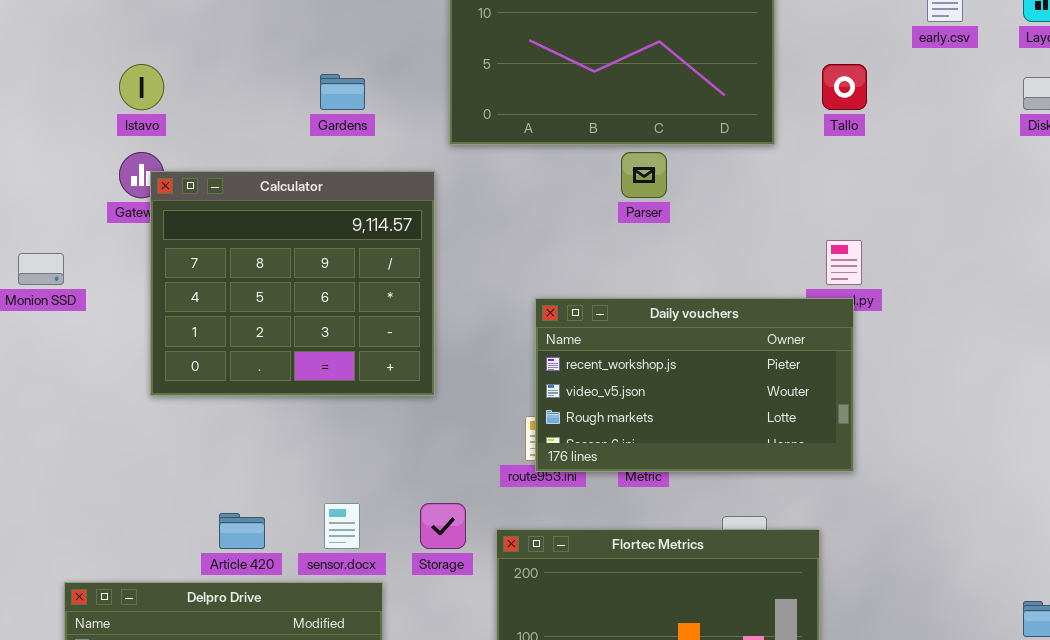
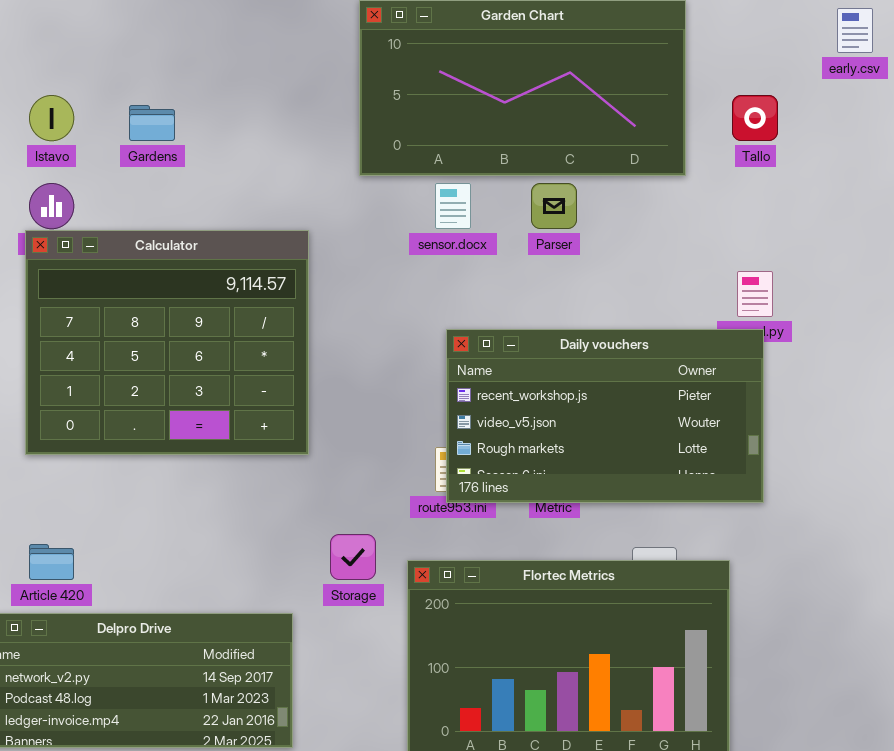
Gardens: [320,74,365,110] -> [129,105,175,141], moved
Calculator: [150,171,435,396] -> [25,230,309,455], moved
sensor.docx: [324,503,360,549] -> [435,183,471,229], moved
Article 420: [219,513,265,549] -> [29,544,74,580], moved

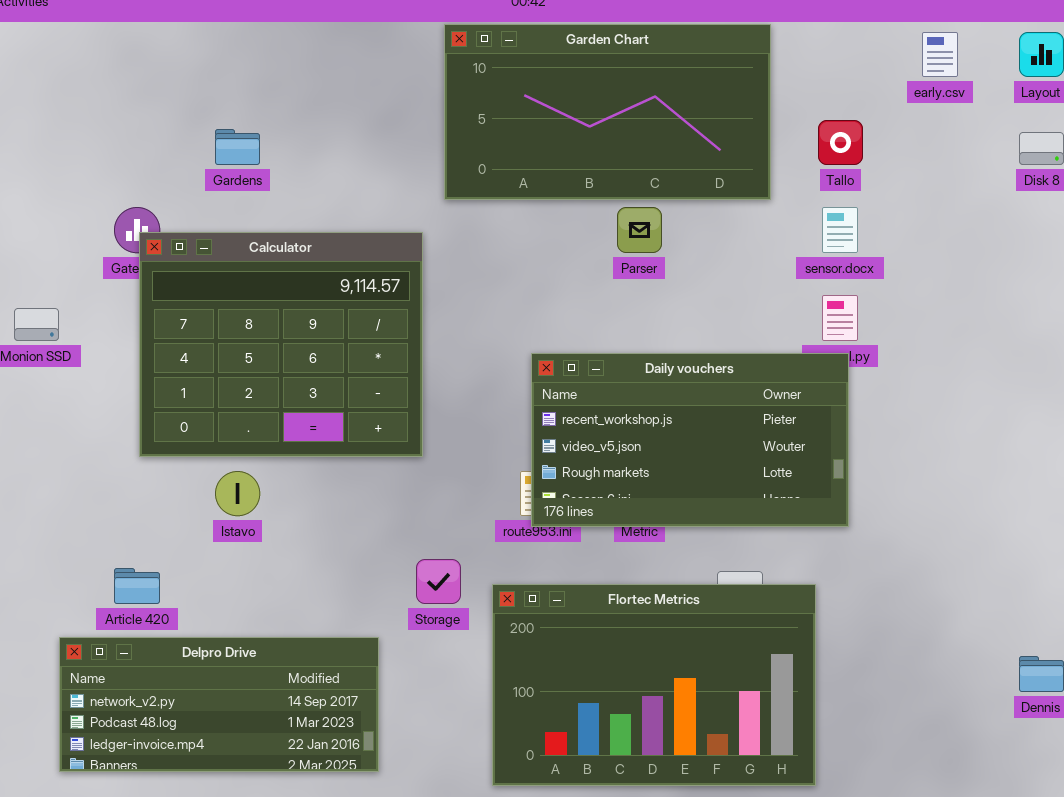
Istavo: [29,95,74,141] -> [215,471,260,516], moved
sensor.docx: [435,183,471,229] -> [822,207,858,253], moved
Calculator: [25,230,309,455] -> [139,232,423,457], moved

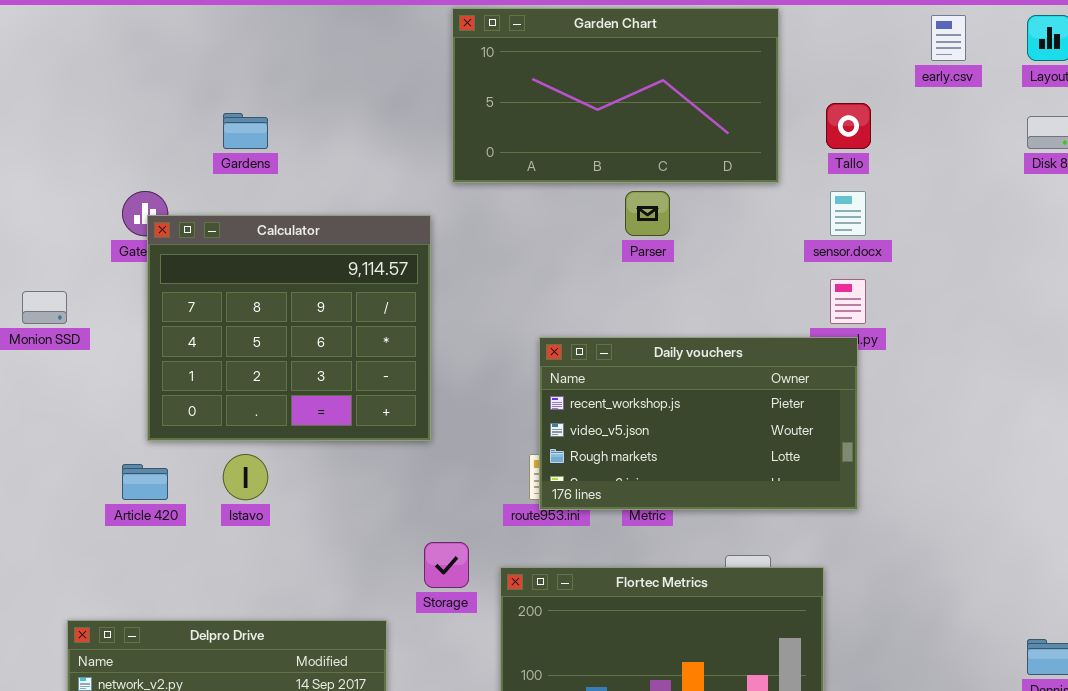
Article 420: [114,568,160,604] -> [122,464,168,500], moved

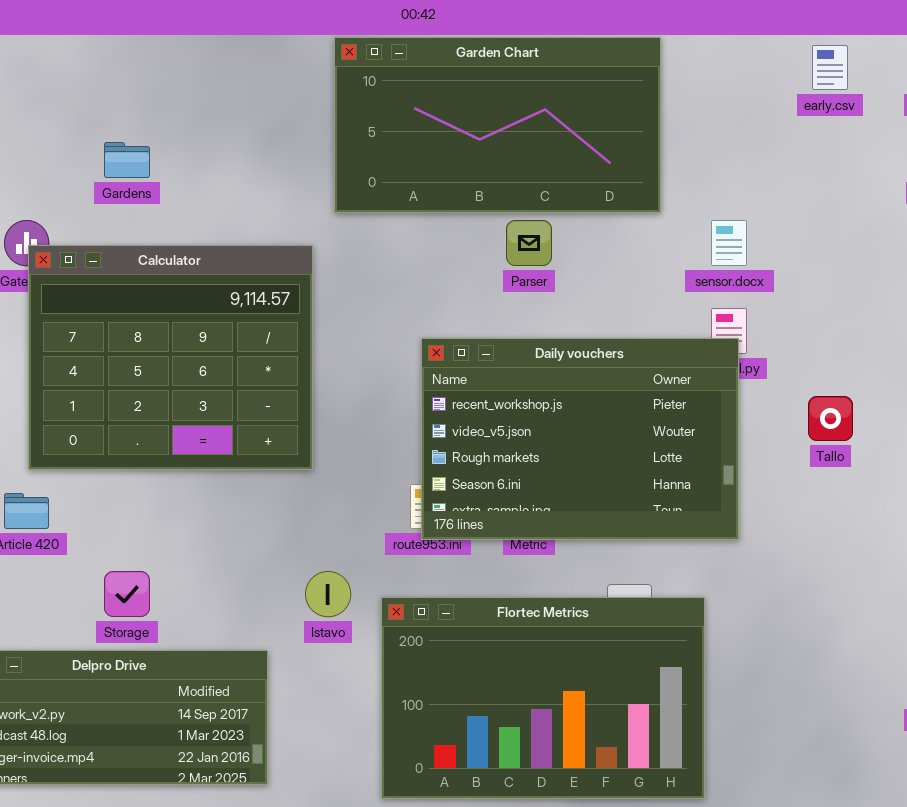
Tallo: [826,103,871,149] -> [808,396,853,441], moved
Daily vouchers: [539,337,858,510] -> [421,338,739,540], resized
Istavo: [223,454,268,500] -> [305,571,351,617], moved
Storage: [424,542,469,588] -> [104,571,150,617], moved

